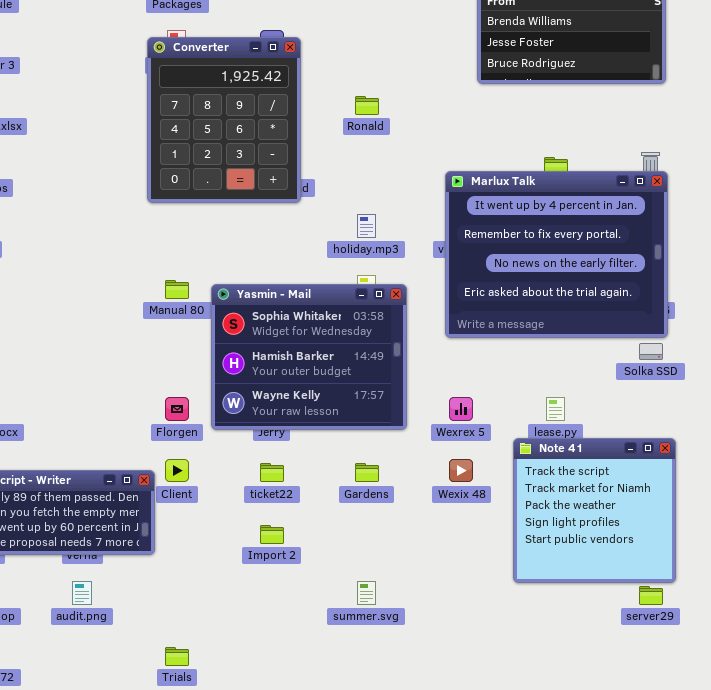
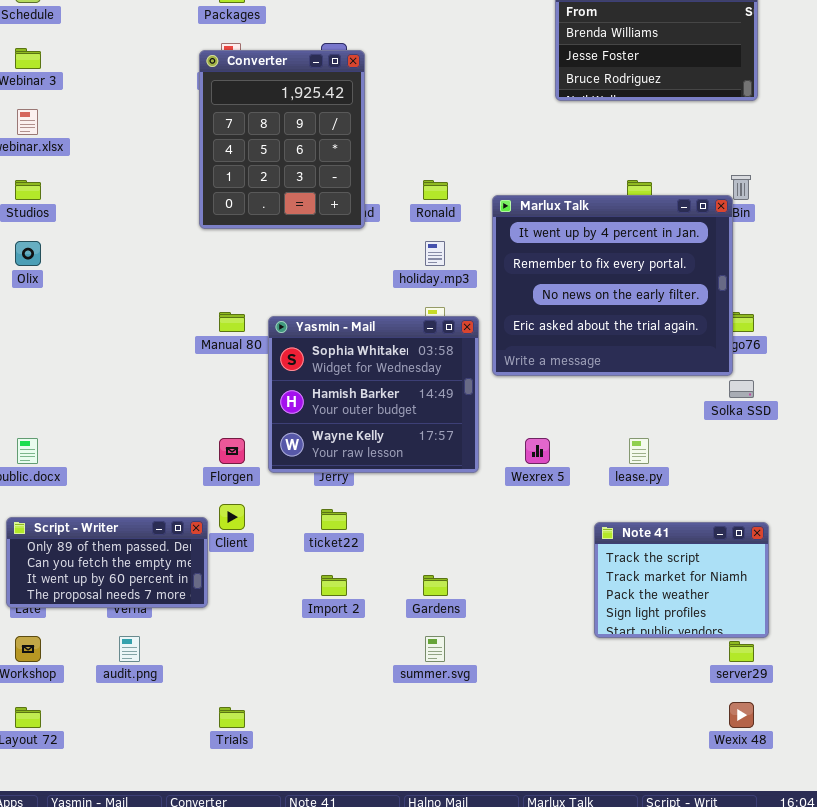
Ronald: [355,96,379,115] -> [423,180,448,200], moved
Marlux Talk: [445,171,668,338] -> [492,195,733,376], moved
Note 41: [513,438,676,583] -> [594,522,769,638], resized
Wexix 48: [449,459,473,482] -> [729,702,754,728], moved
Gardens: [355,463,379,482] -> [423,575,448,596], moved

